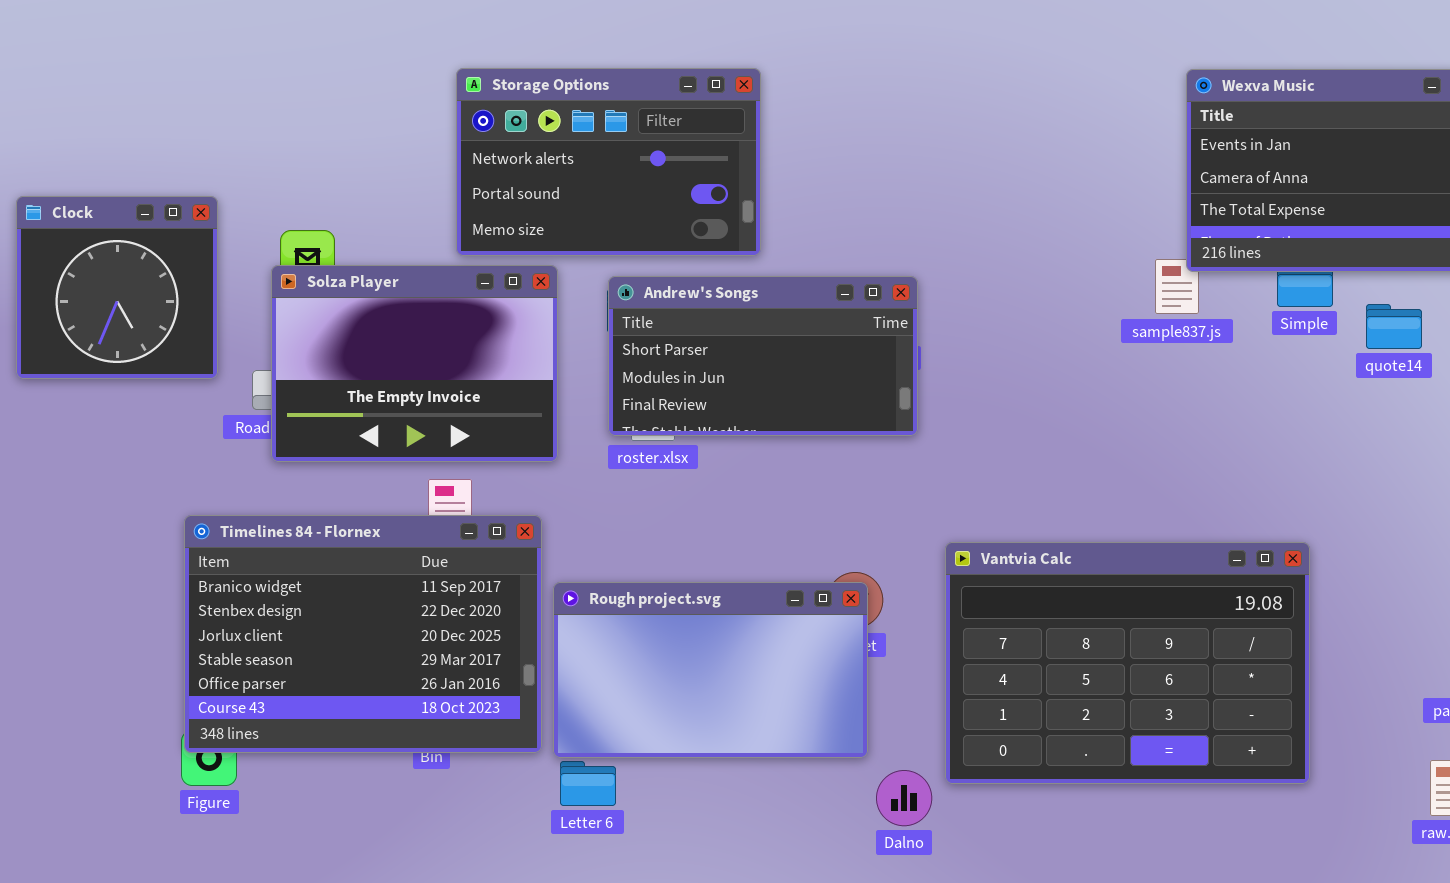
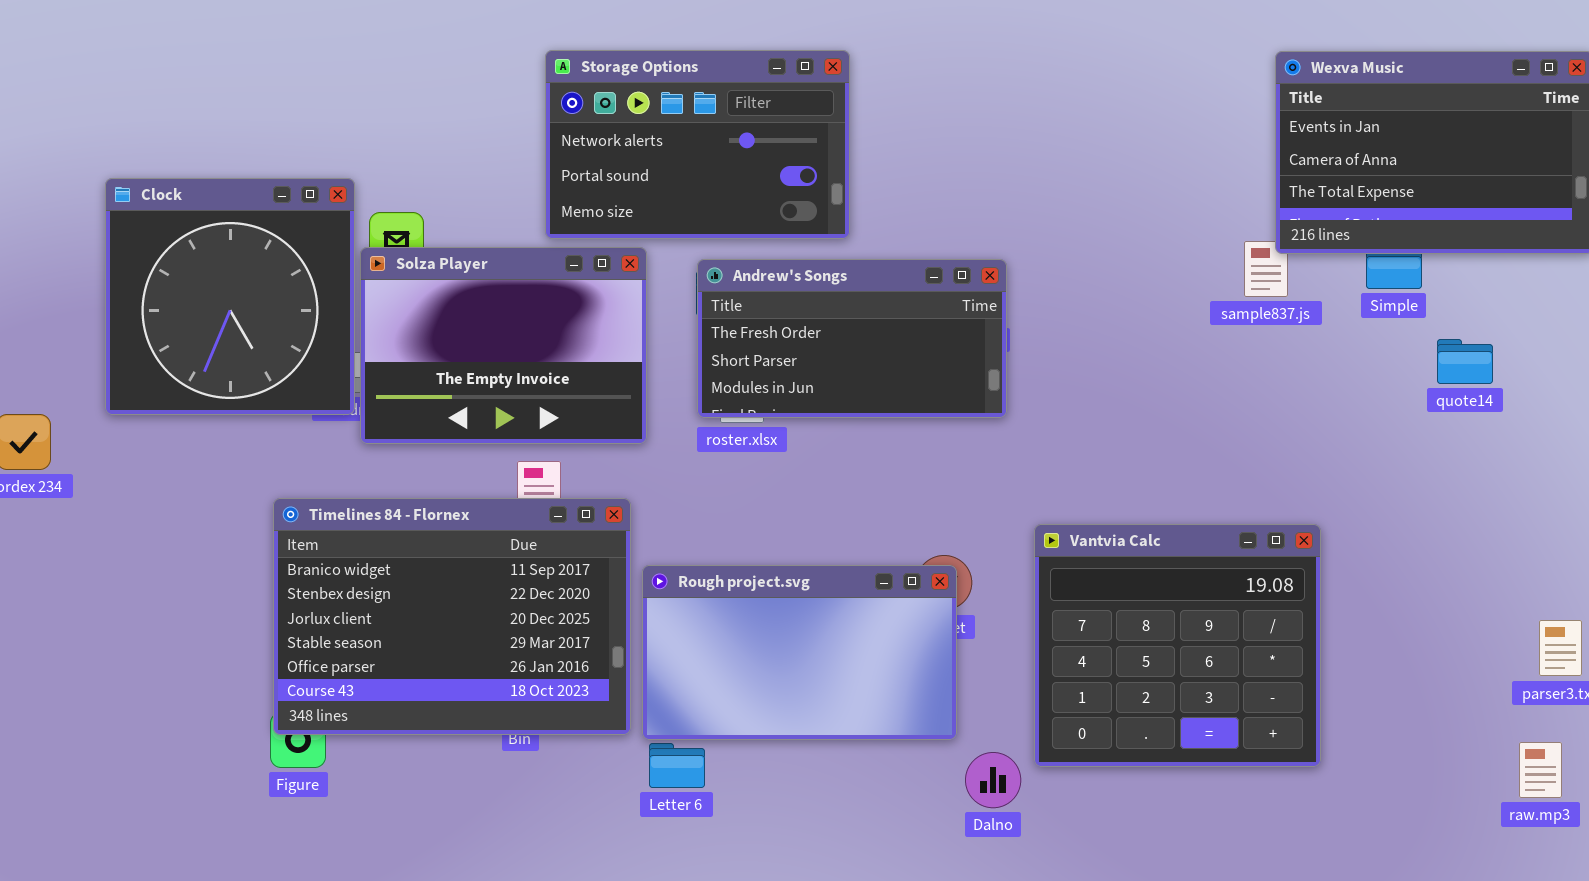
Clock: [16,196,218,379] -> [105,178,355,415], resized
Andrew's Songs: [608,276,918,436] -> [697,259,1007,418], scrolled up 1 row
quote14: [1366,304,1422,349] -> [1437,339,1493,384], moved
Vantvia Calc: [945,542,1310,784] -> [1034,524,1321,767], resized

